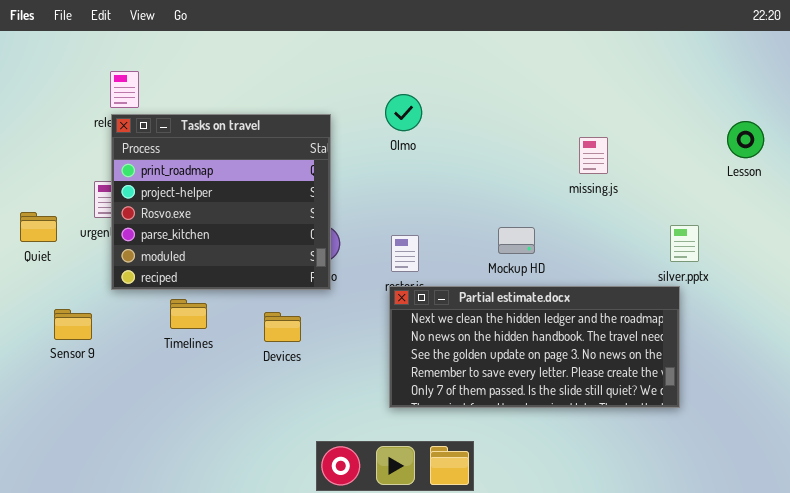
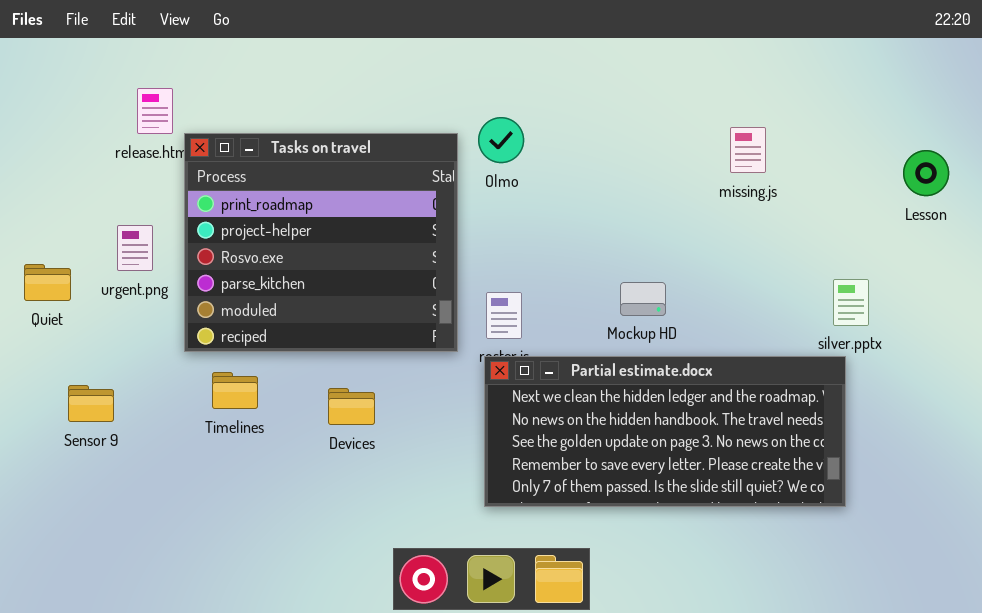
Tasks on travel: [111,114,331,290] -> [184,133,458,352], moved
missing.js: [579,137,608,174] -> [730,127,766,173], moved

